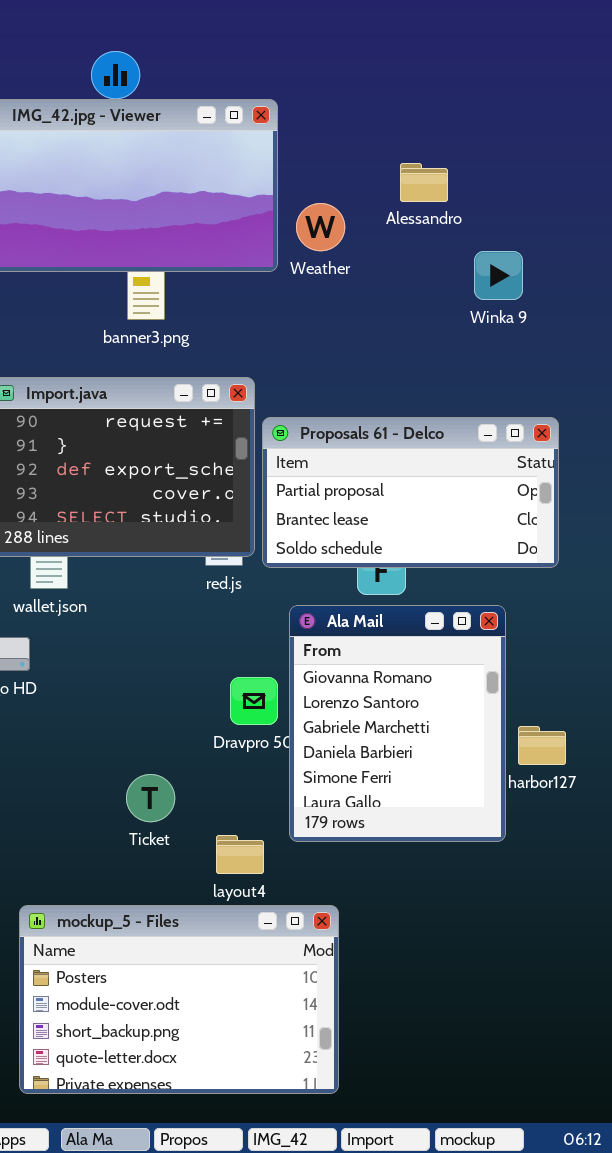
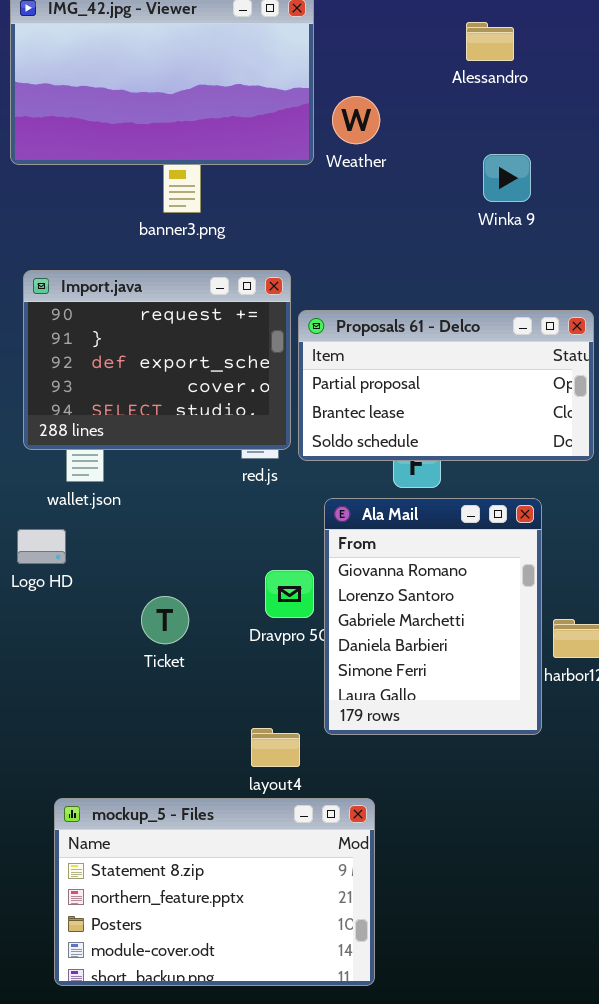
Alessandro: [400,163,448,202] -> [466,22,514,61], moved
Winka 9: [474,251,523,300] -> [483,154,531,202], moved
Ticket: [126,774,175,822] -> [141,596,189,644], moved
mockup_5 - Files: [19,905,339,1094] -> [54,798,375,986], scrolled up 2 rows

